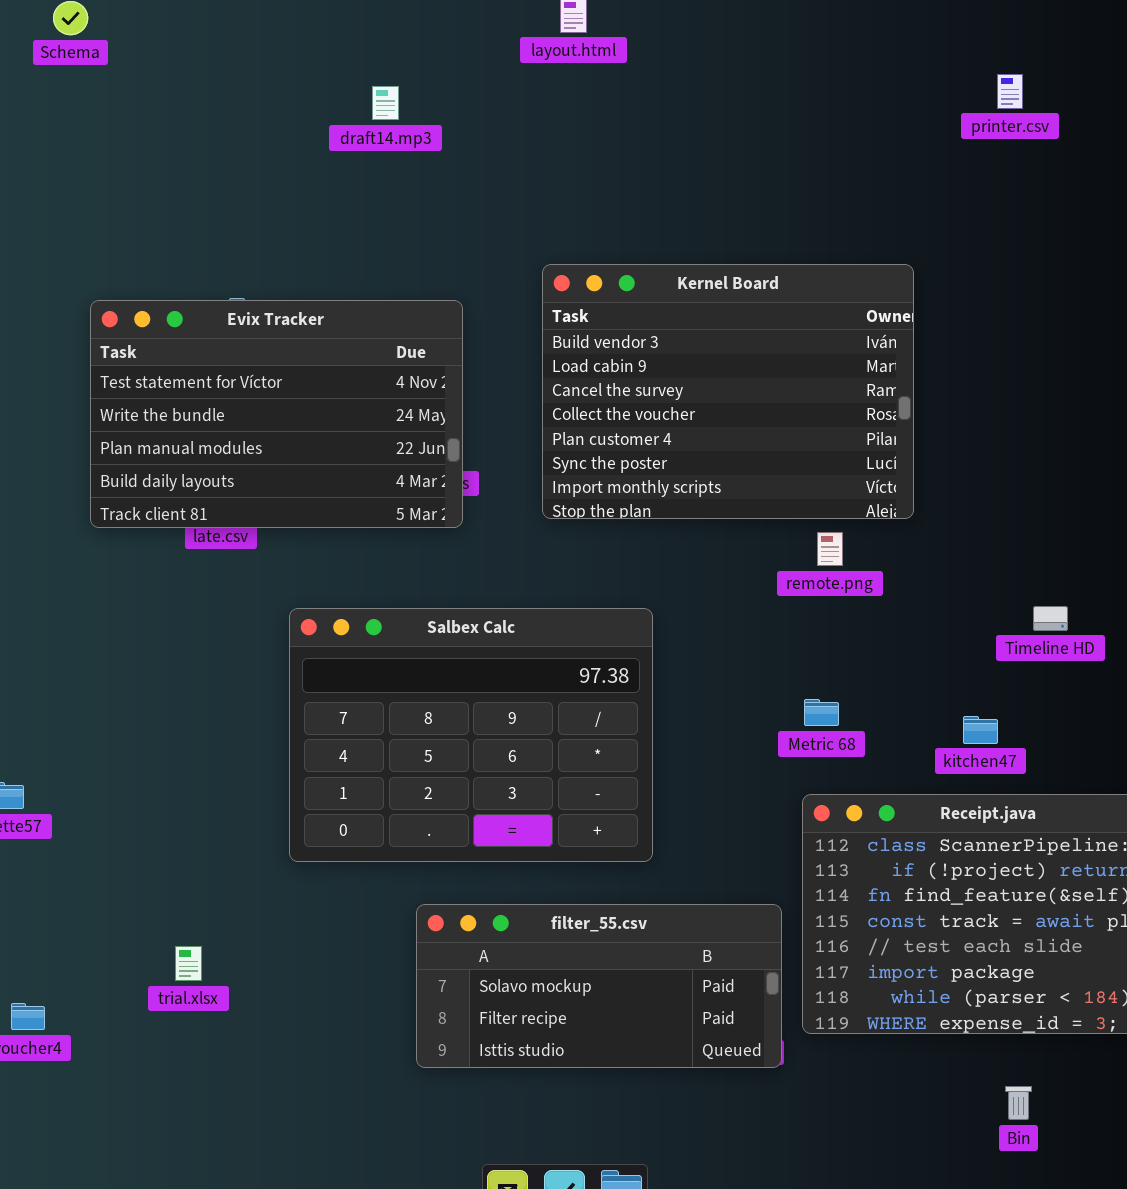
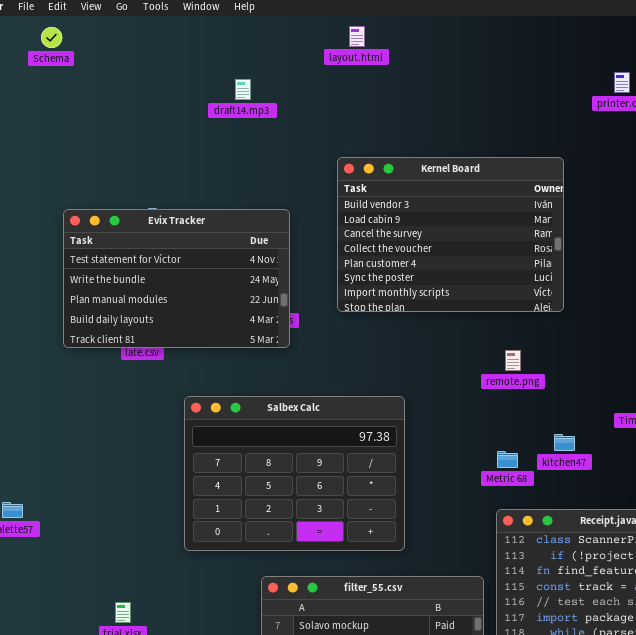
Kernel Board: [542,264,914,519] -> [337,157,564,312], moved
kitchen47: [963,716,998,744] -> [554,434,575,451], moved

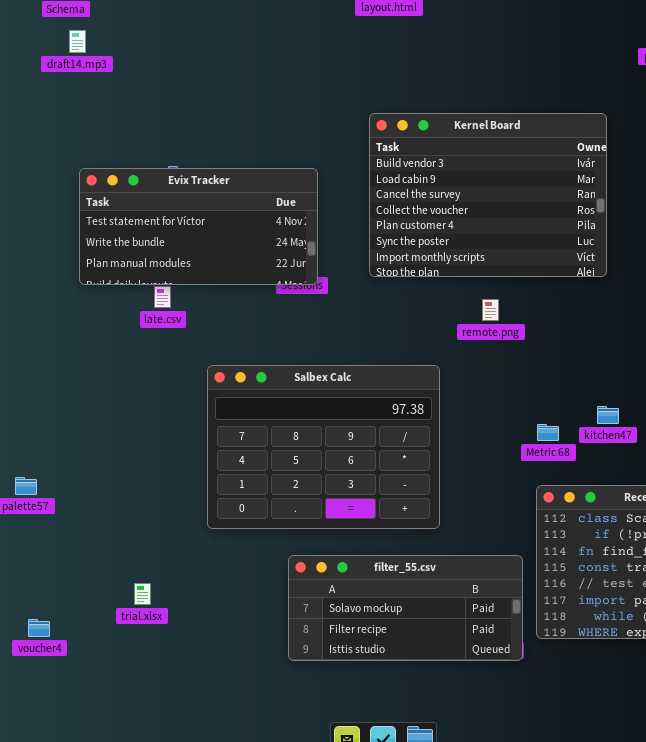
draft14.mp3: [235,79,251,100] -> [69,30,86,53], moved
Evix Tracker: [63,209,290,348] -> [79,168,318,285], resized
remote.png: [505,350,521,371] -> [482,299,499,321], moved

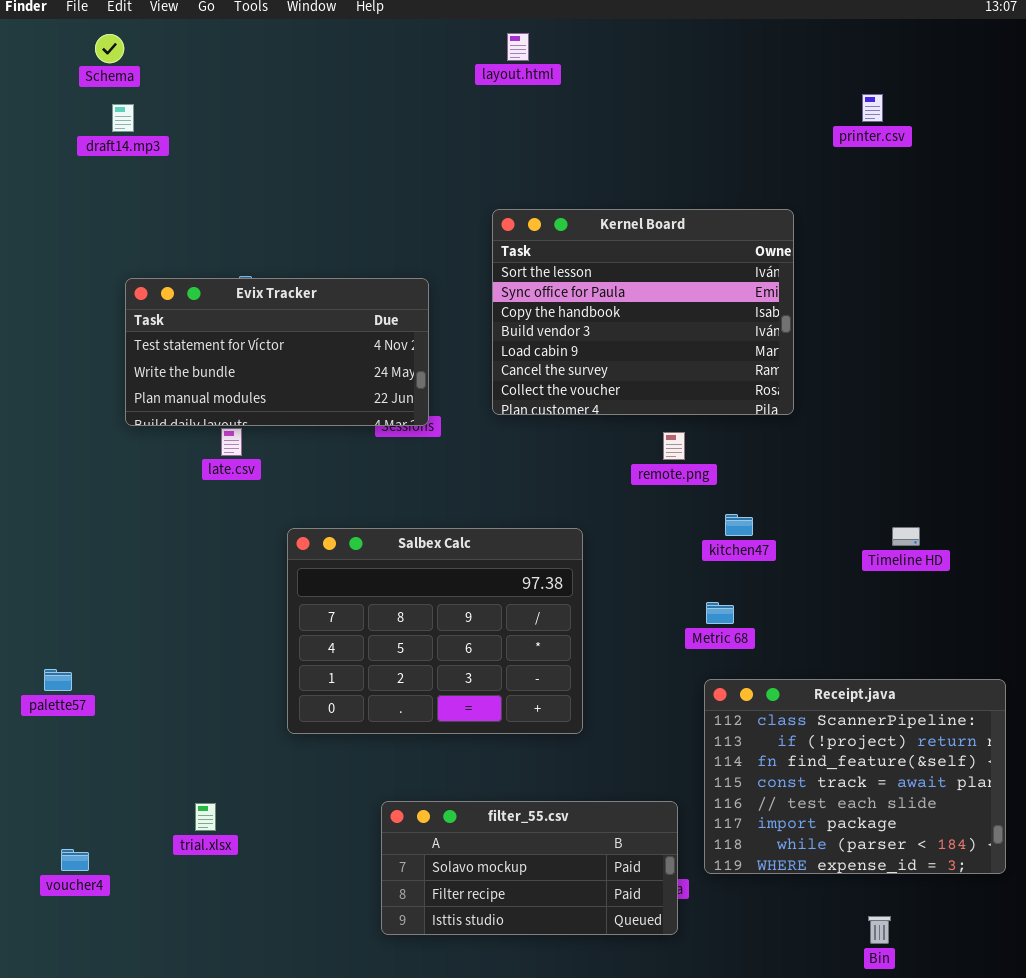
Kernel Board: [369,113,607,277] -> [492,209,794,415], scrolled up 3 rows
remote.png: [482,299,499,321] -> [663,432,685,460], moved
kitchen47: [597,406,619,424] -> [725,514,753,536], moved
filter_55.csv: [288,555,523,661] -> [381,801,678,935], moved

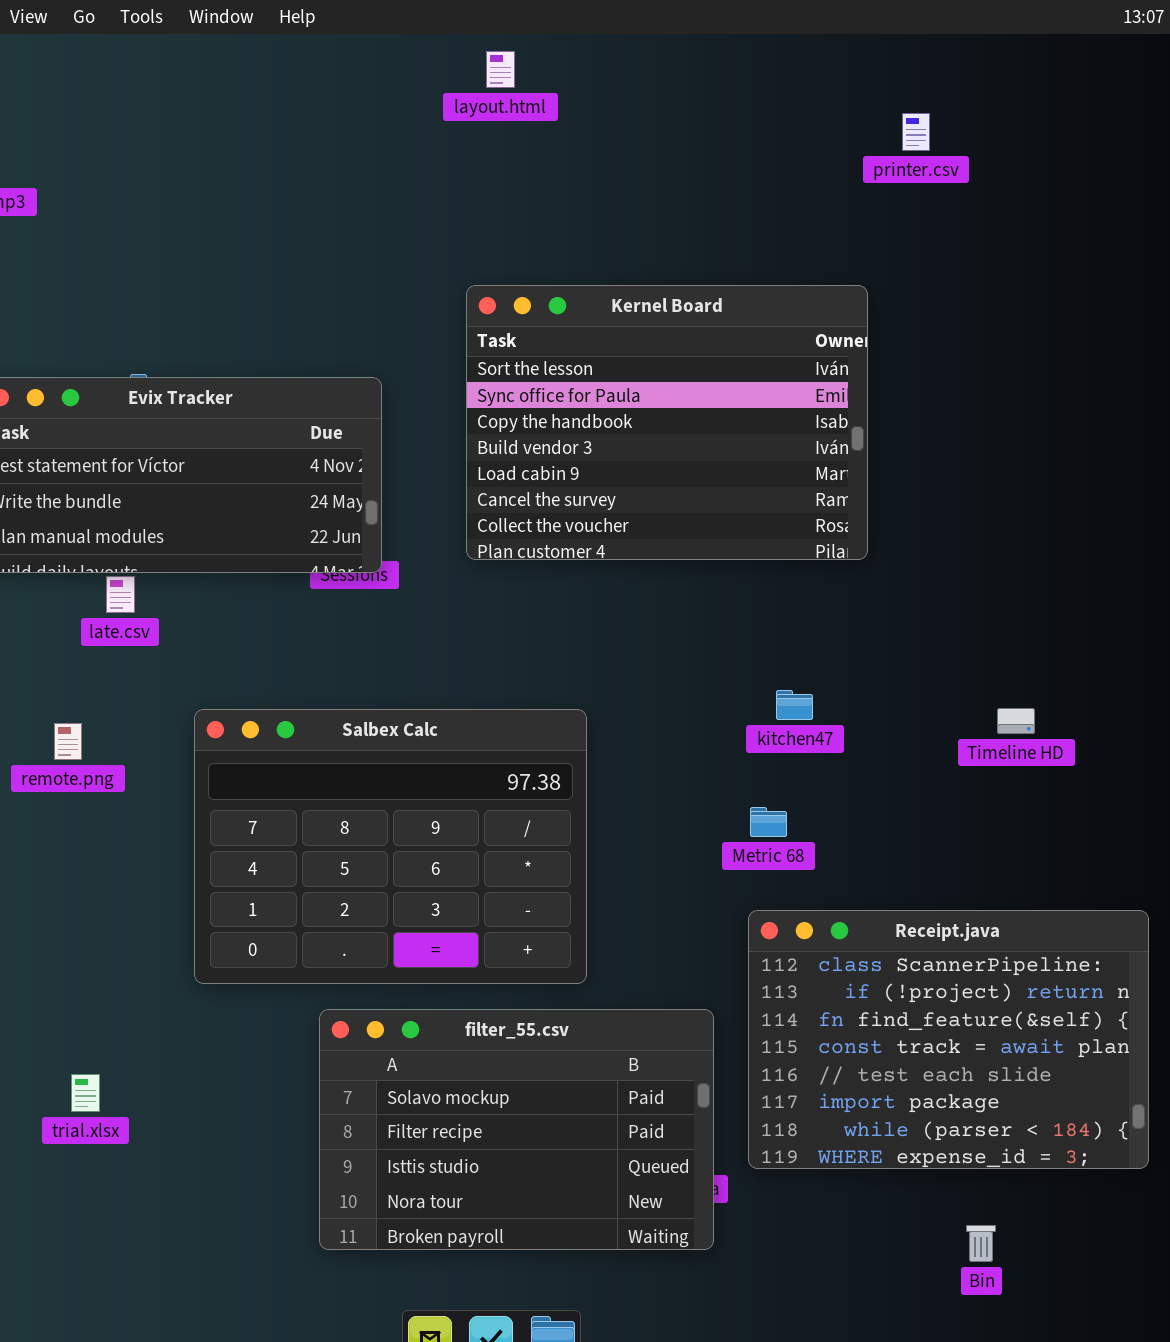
printer.csv: [862,94,883,122] -> [902,113,930,151], moved
remote.png: [663,432,685,460] -> [54,723,82,760], moved
filter_55.csv: [381,801,678,935] -> [319,1009,714,1250], resized

